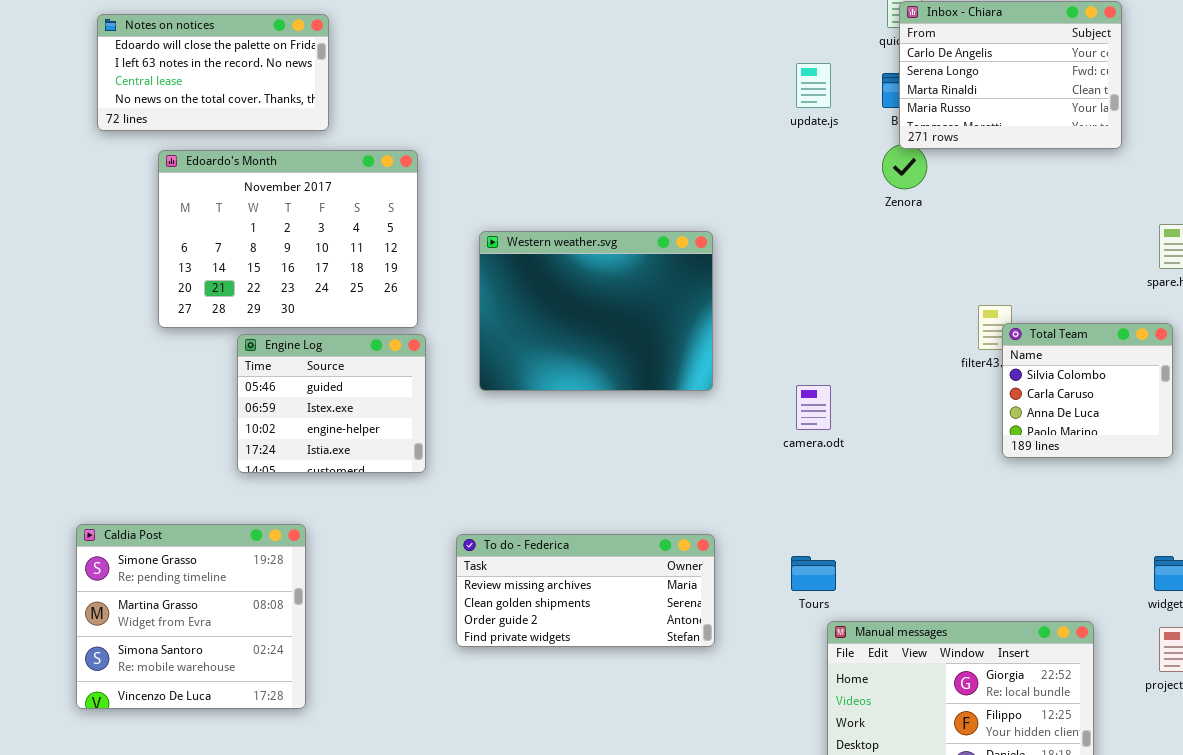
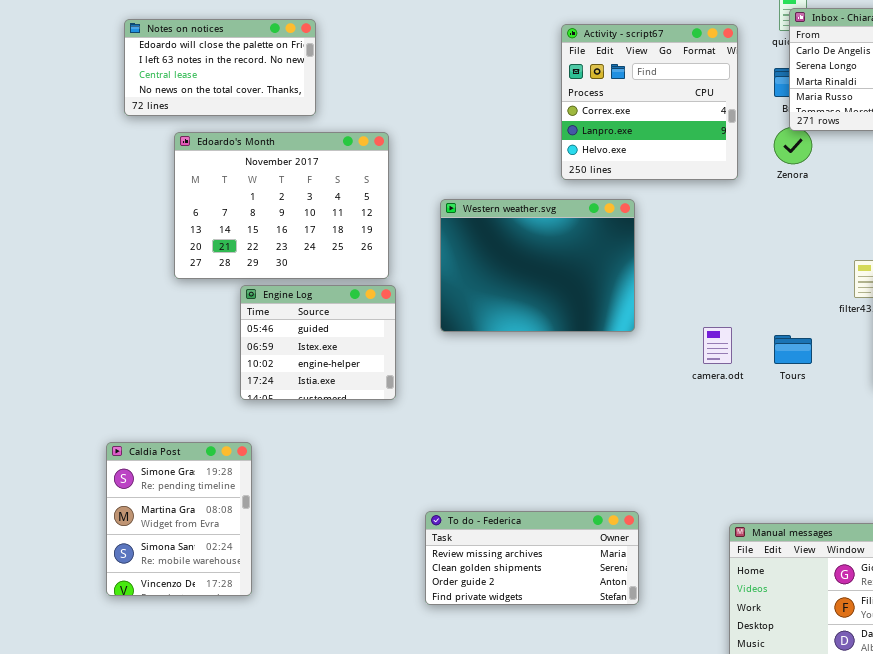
Activity - script67: none -> [561,24,738,180], opened
Caldia Post: [76,524,306,709] -> [106,442,252,596], resized
To do - Federica: [456,534,715,647] -> [425,511,639,605], moved
Tours: [791,556,836,591] -> [774,335,812,364], moved

